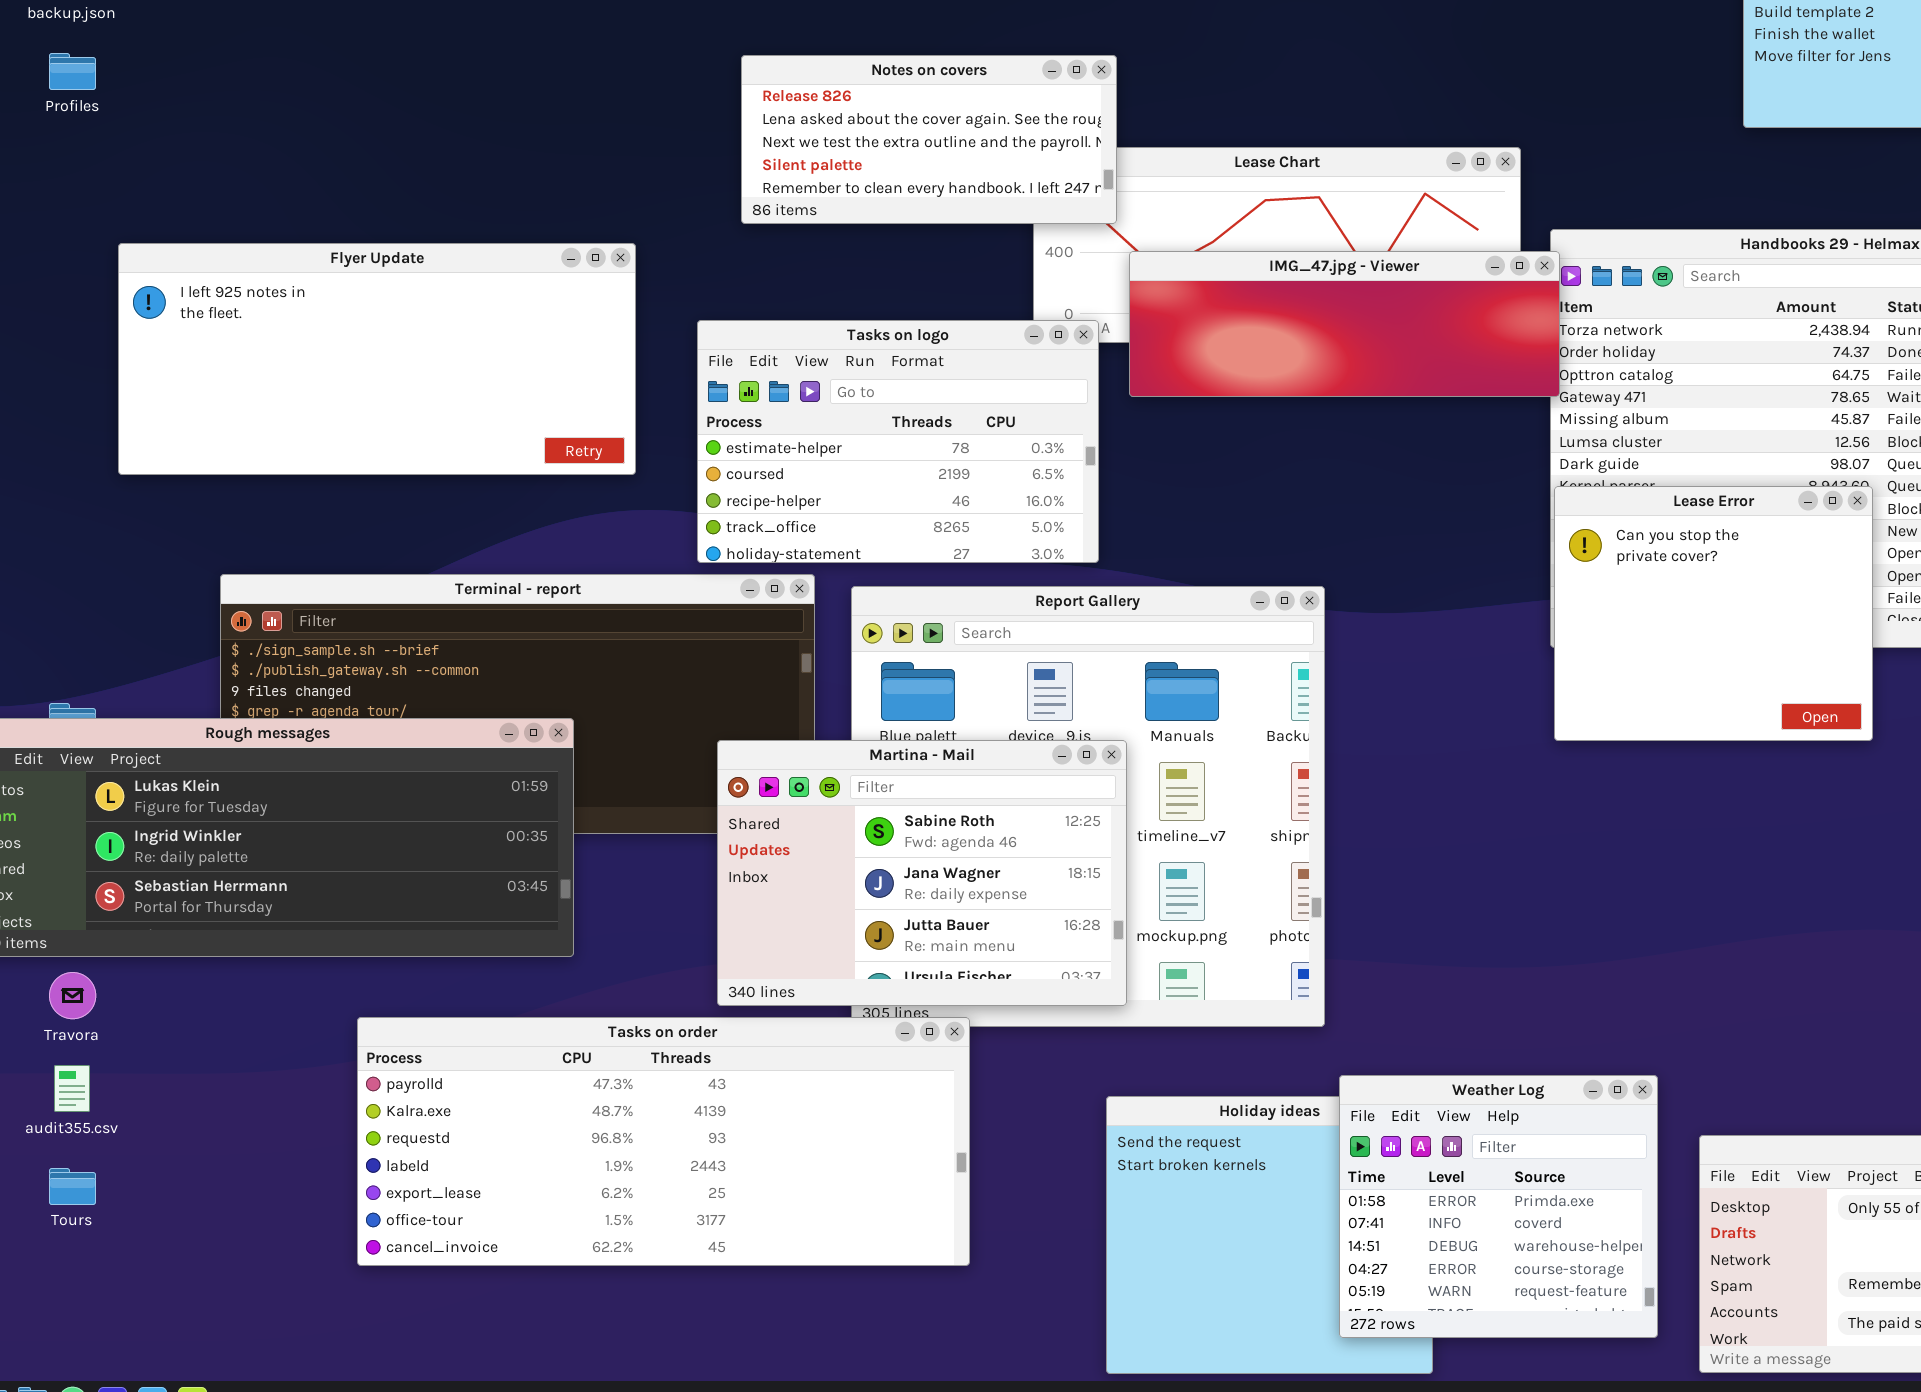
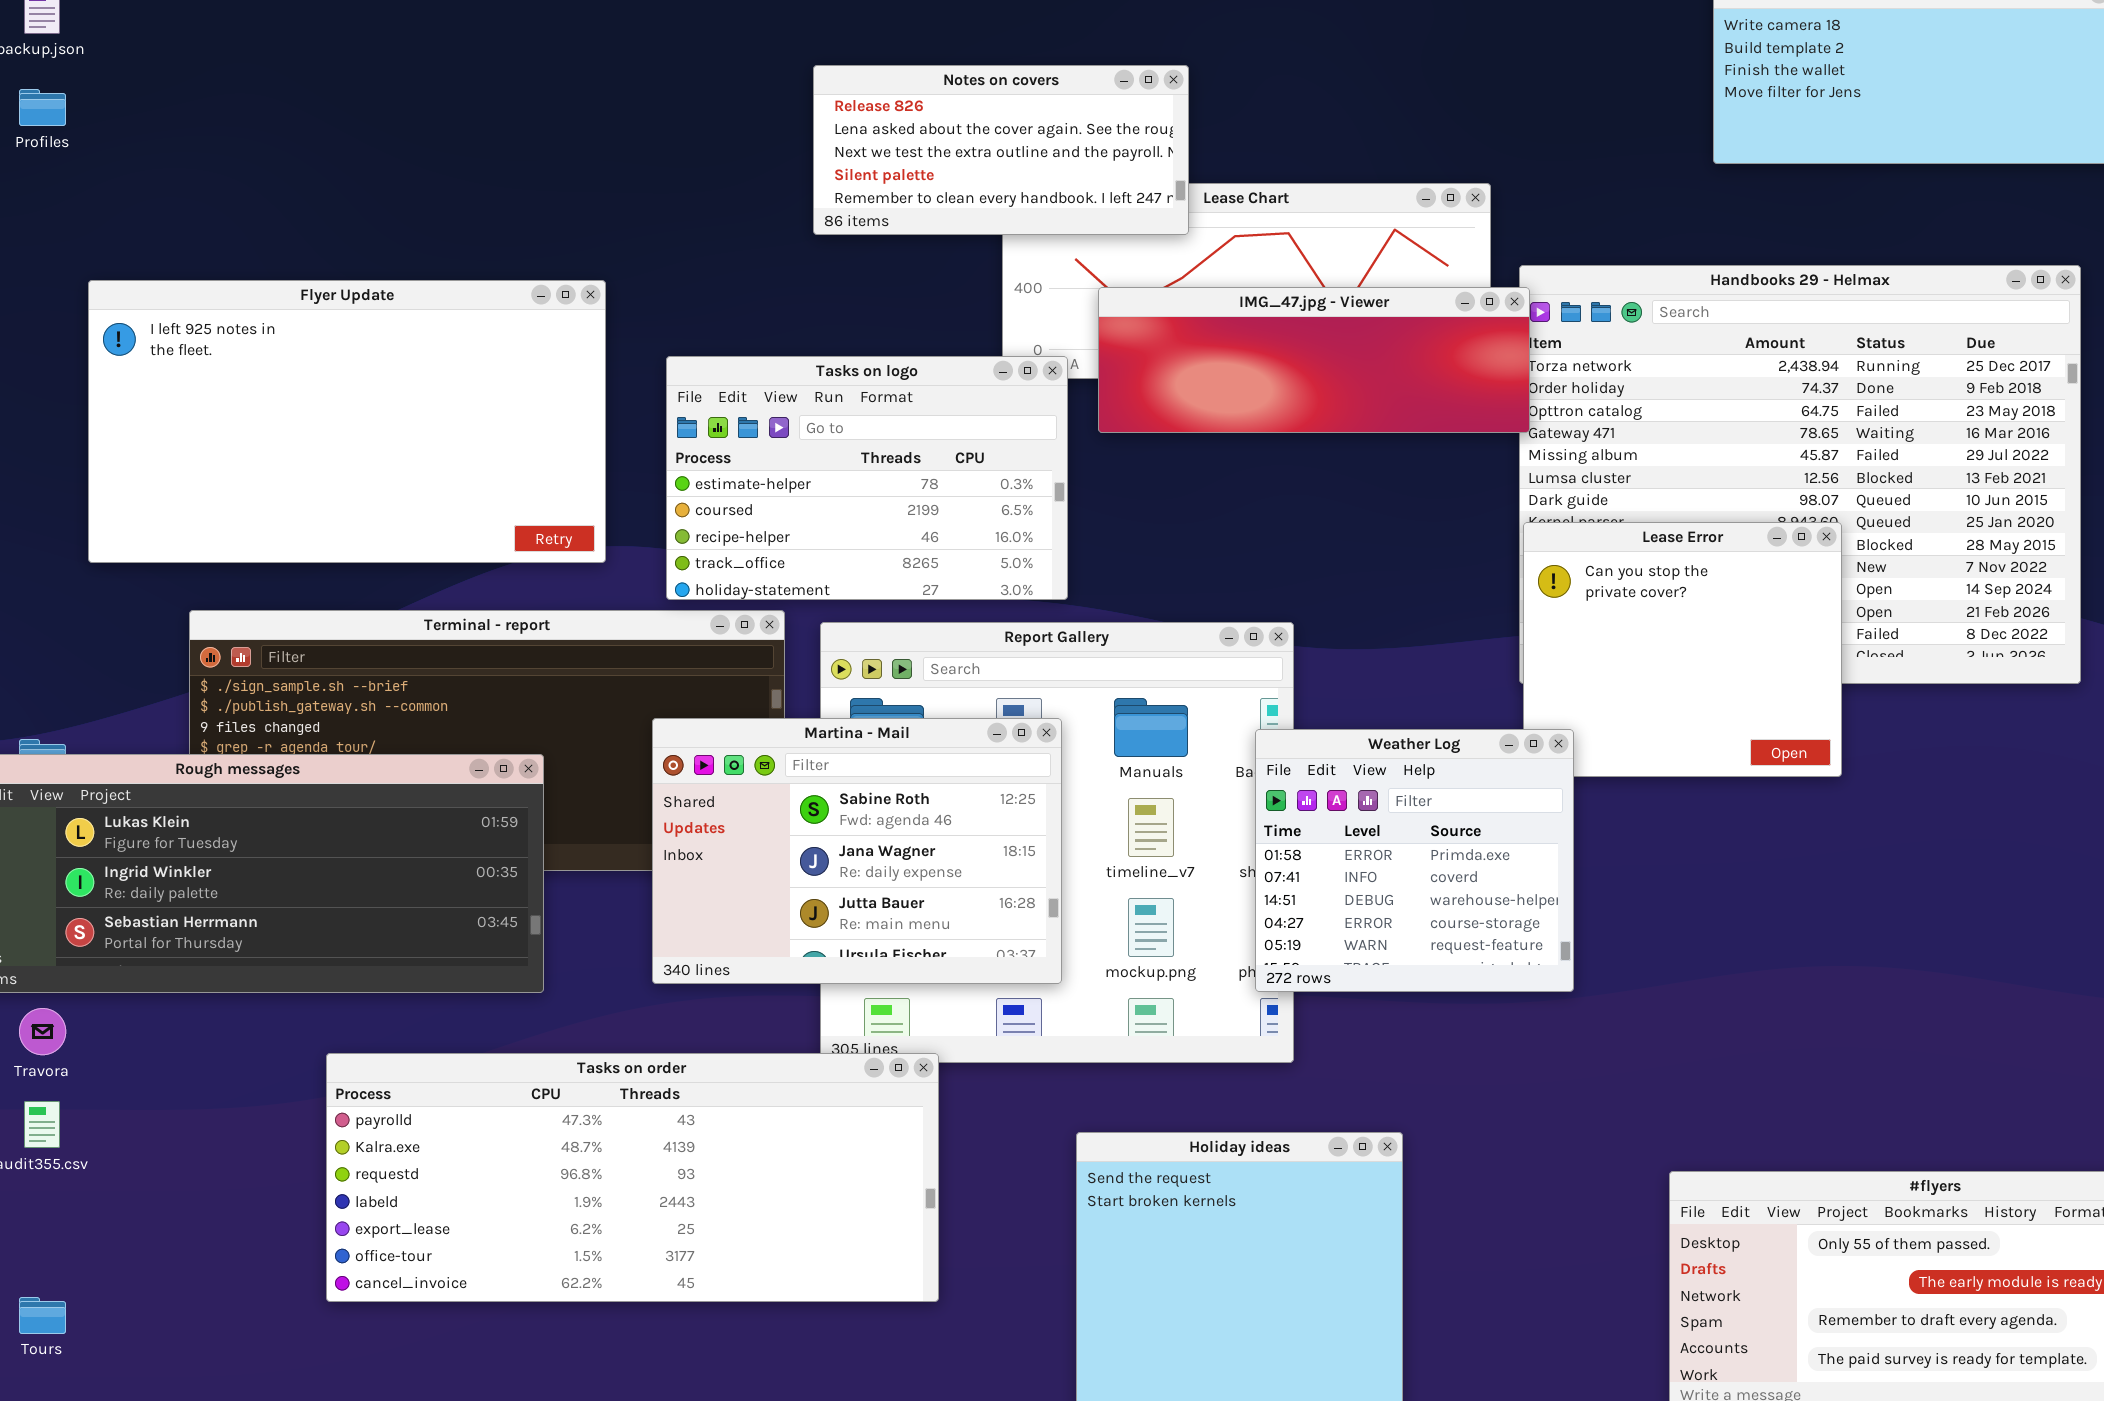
Notes on covers: [741,55,1117,224] -> [813,65,1189,235], moved
Flyer Update: [118,243,636,475] -> [88,280,606,563], resized
Martina - Mail: [717,740,1127,1006] -> [652,718,1062,984], moved
Weather Log: [1339,1075,1658,1338] -> [1255,729,1574,992], moved
Tours: [49,1168,96,1205] -> [19,1297,66,1334], moved

